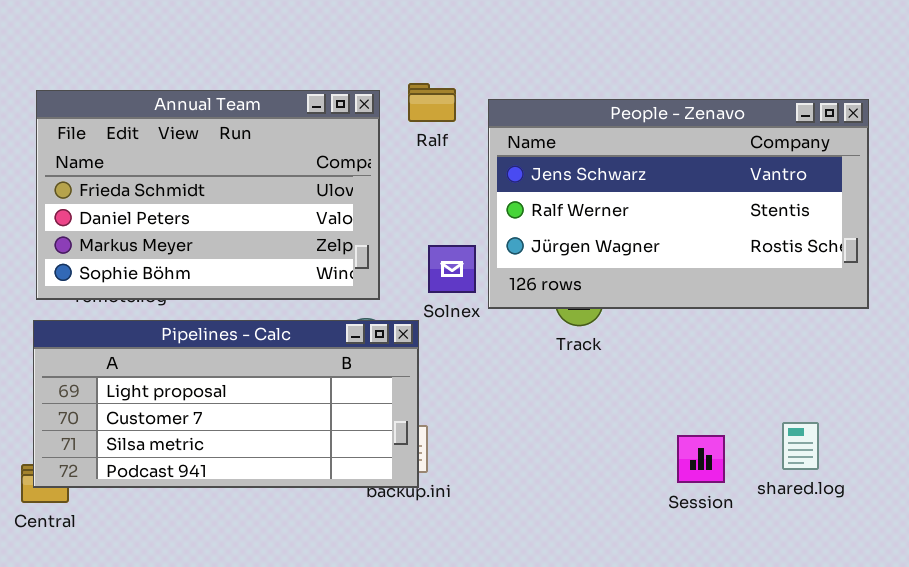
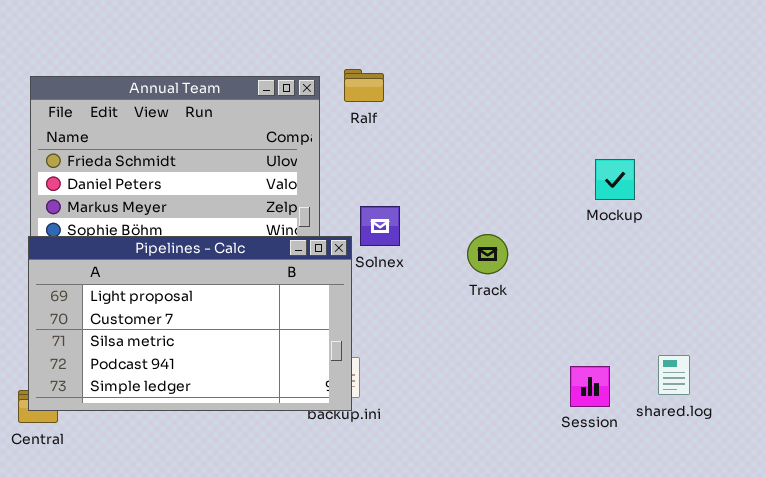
People - Zenavo: [488,99,869,309] -> none, closed
Pipelines - Calc: [33,320,419,488] -> [28,236,352,411], resized

